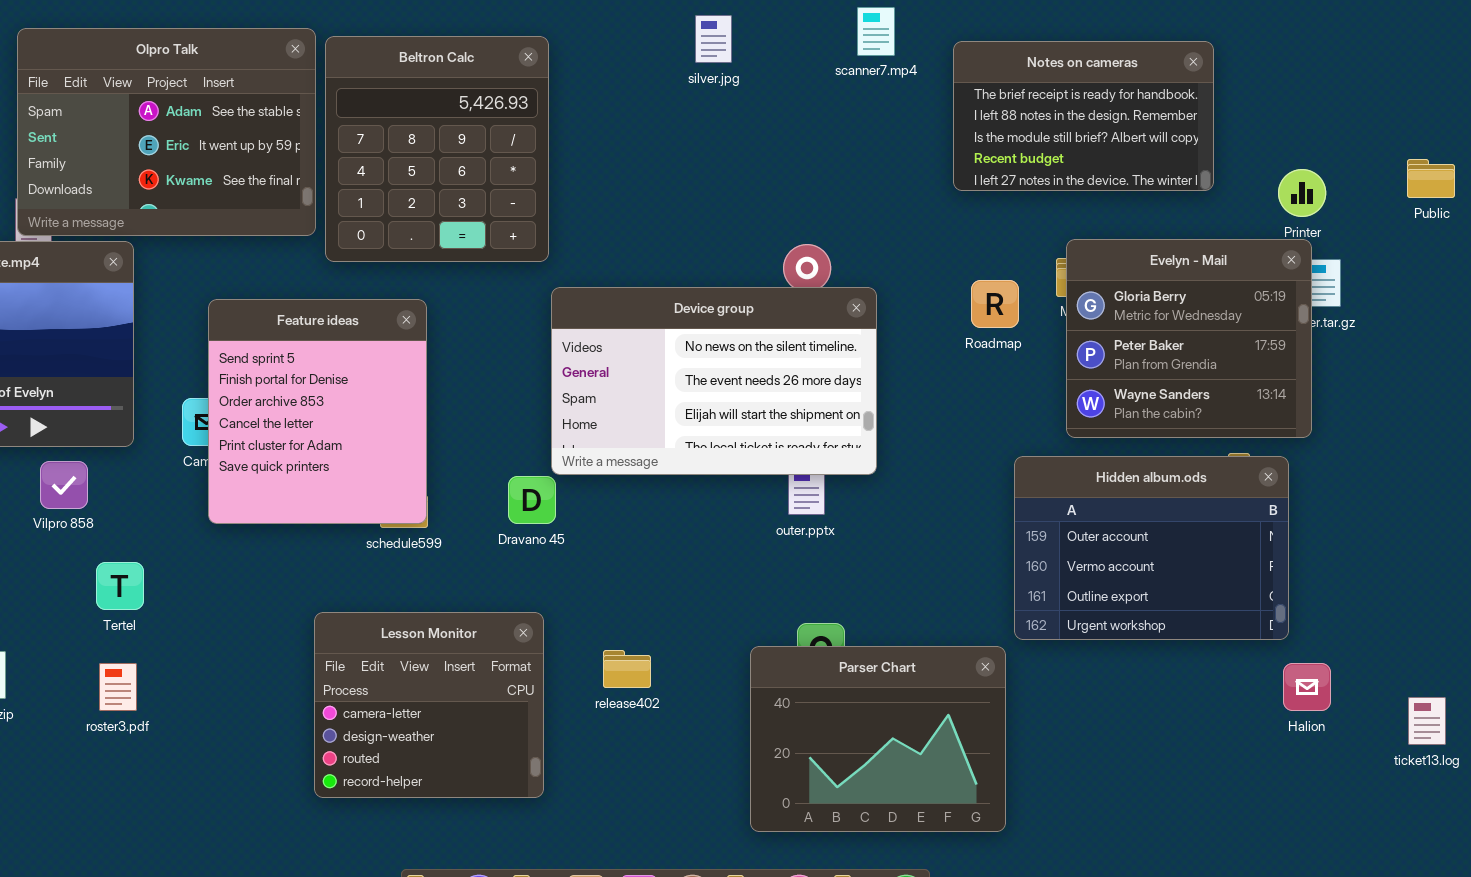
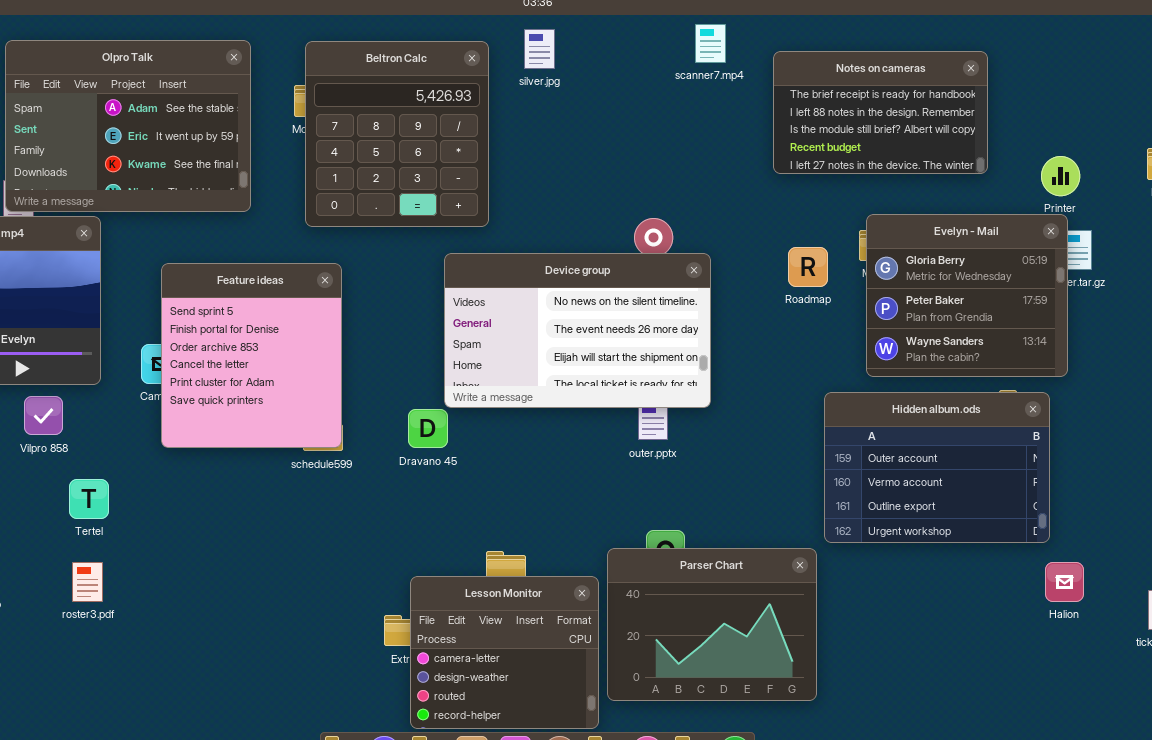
silver.jpg: [695,15,732,63] -> [524,29,555,69], moved
Beltron Calc: [325,36,549,262] -> [305,41,489,227], moved
Lesson Monitor: [314,612,544,798] -> [410,576,599,729], moved

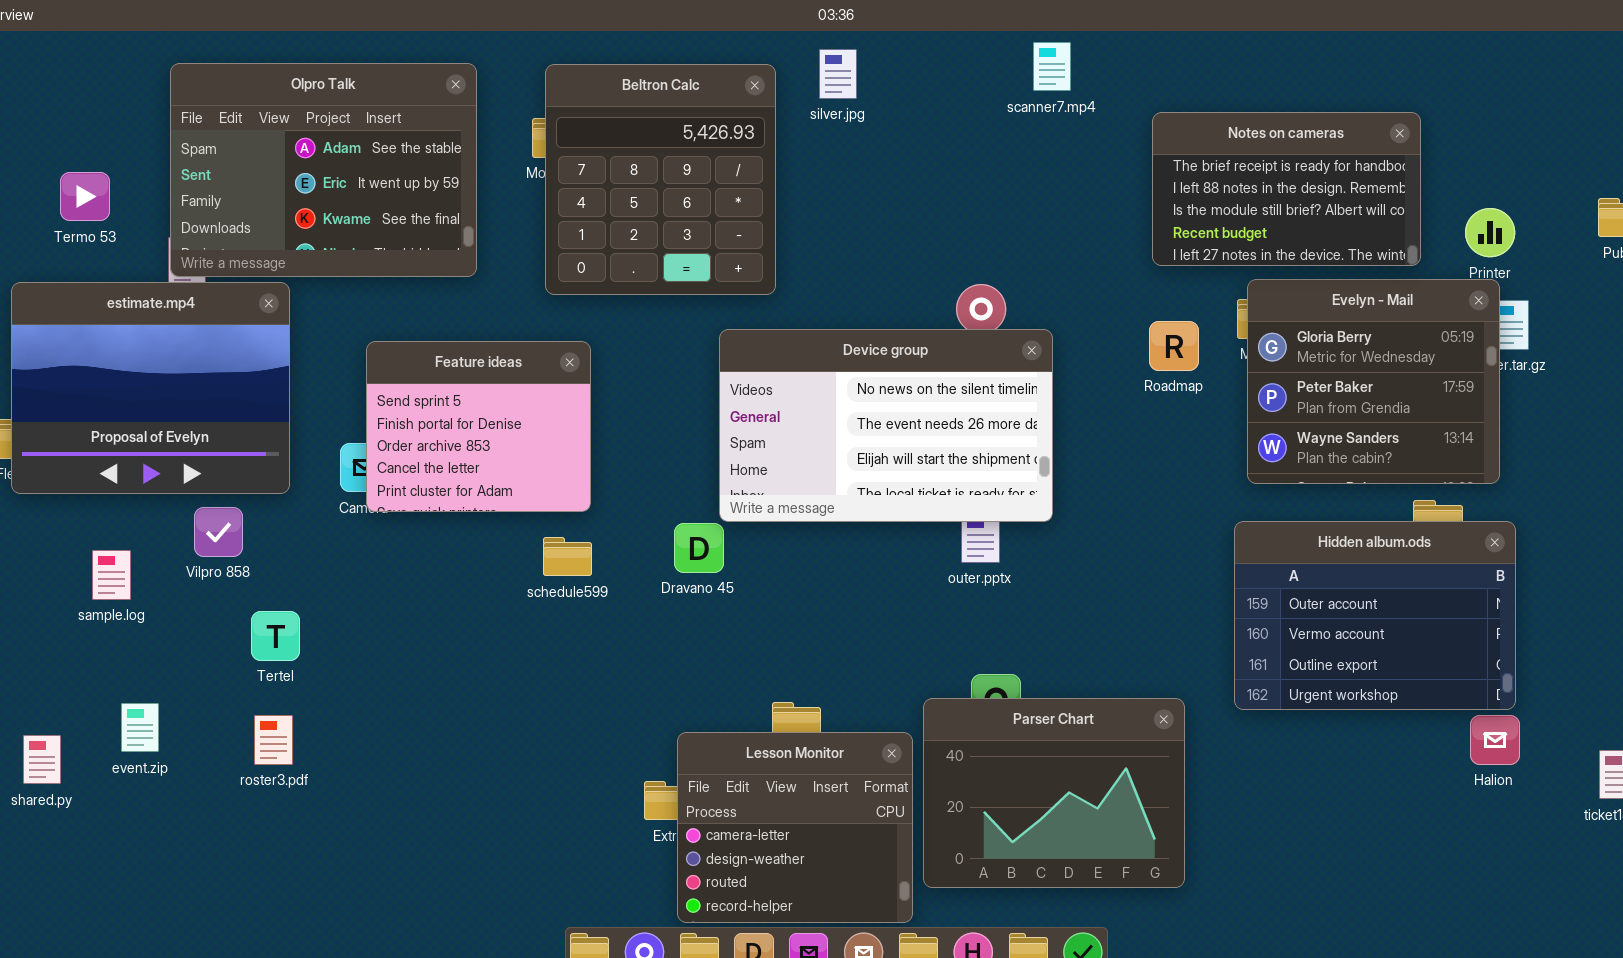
Notes on cameras: [773,51,988,174] -> [1152,112,1421,266], moved
Feature ideas: [161,263,342,448] -> [366,341,591,512], resized
Hidden album.ods: [824,392,1050,543] -> [1234,521,1516,710], moved

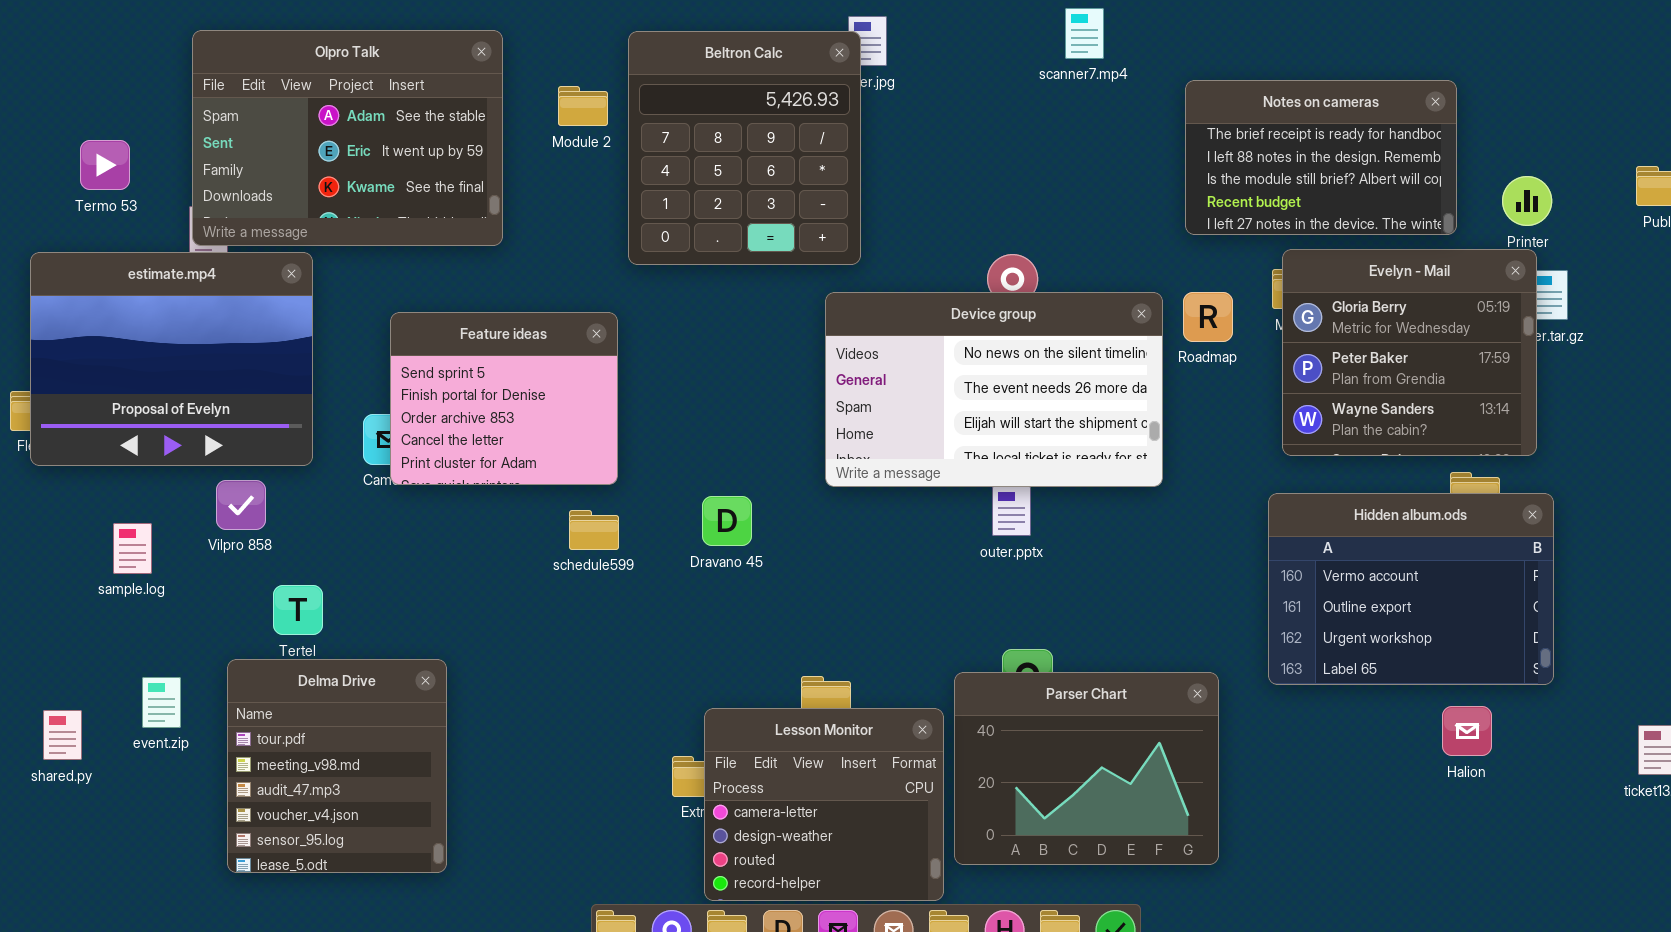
Beltron Calc: [545,64,776,295] -> [628,31,861,265], moved
Device group: [719,329,1053,522] -> [825,292,1163,487], moved
Hidden album.ods: [1234,521,1516,710] -> [1268,493,1554,685], scrolled down 1 row
Delma Drive: none -> [227,659,447,873], opened
Halion: [1470,715,1520,765] -> [1442,706,1492,756], moved

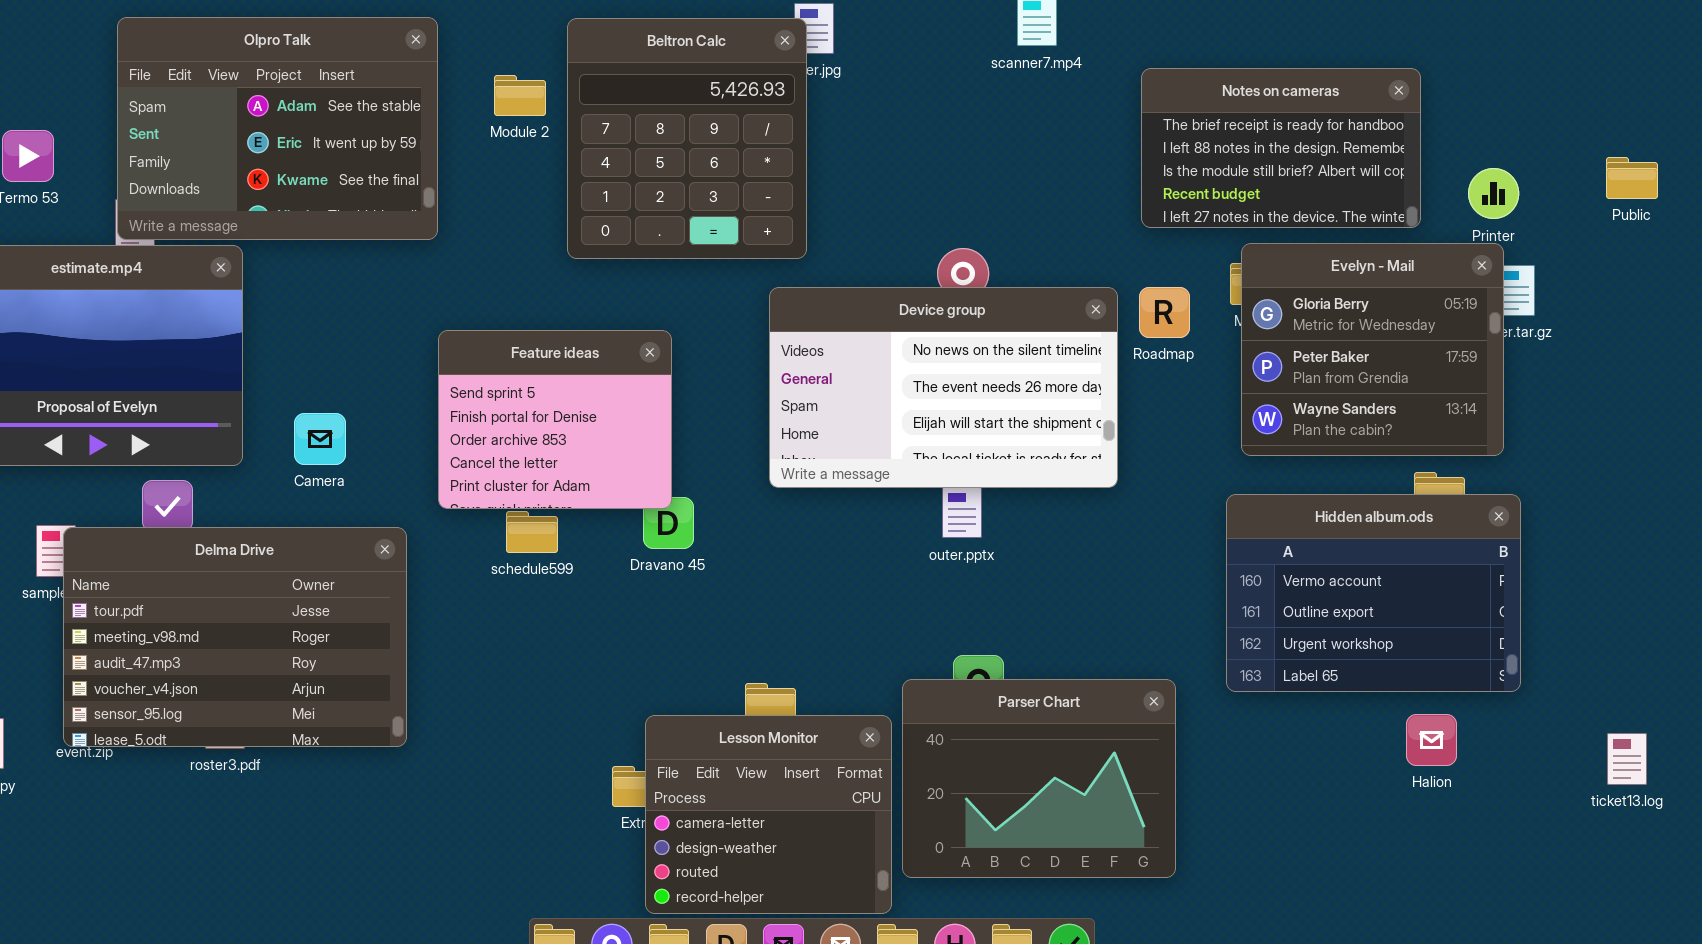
Feature ideas: [390,312,618,485] -> [438,330,672,509], moved
Delma Drive: [227,659,447,873] -> [63,527,407,747], moved, resized

